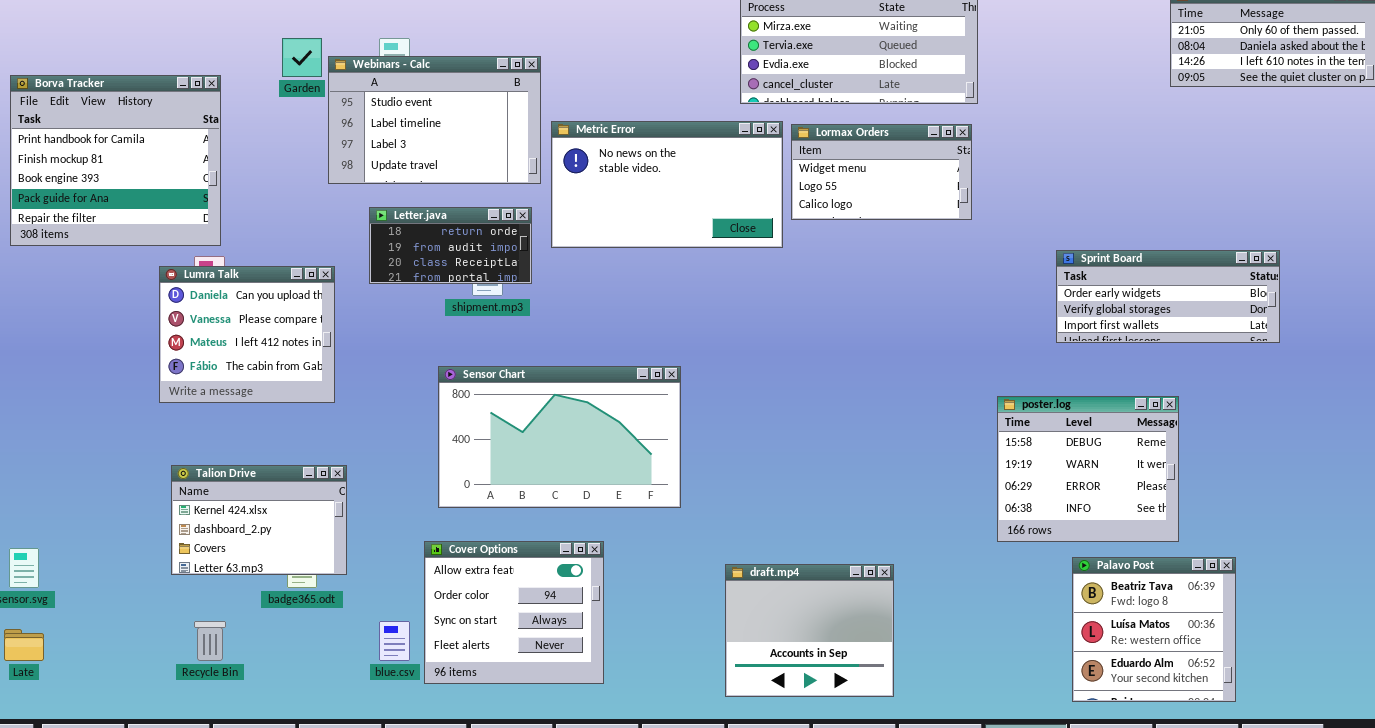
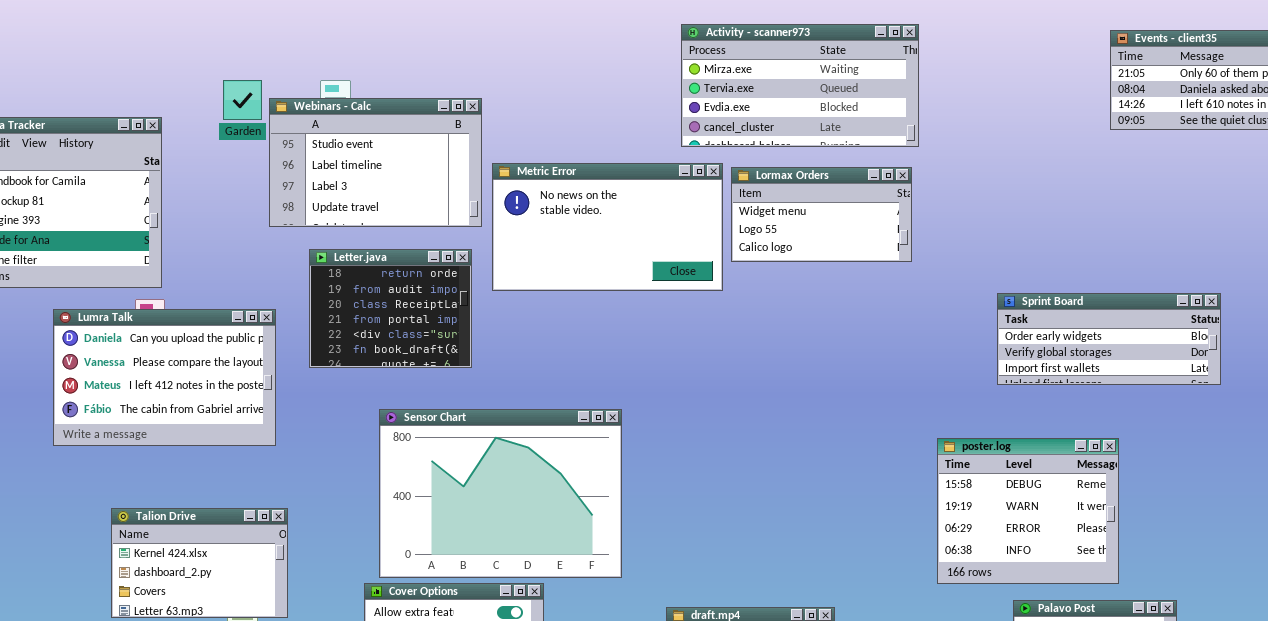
Letter.java: [369,207,532,284] -> [309,249,472,368], resized
Lumra Talk: [159,266,335,403] -> [53,309,276,446], resized
Sensor Chart: [438,366,681,508] -> [379,409,622,578], resized

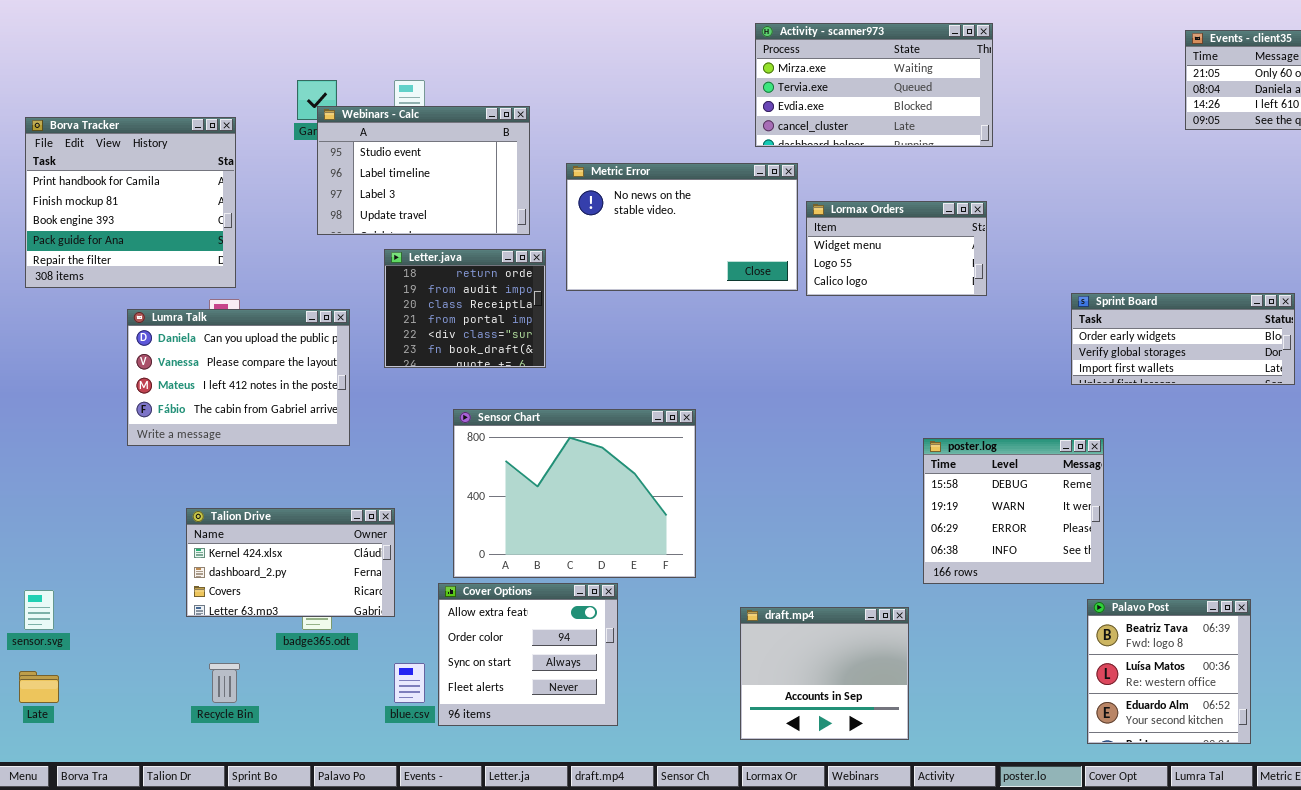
Webinars - Calc: [269,98,482,227] -> [317,106,530,235], moved
Lormax Orders: [731,167,912,262] -> [806,201,987,296], moved
poster.log: [937,438,1119,584] -> [923,438,1104,584], moved
Talion Drive: [111,508,288,618] -> [186,508,395,617], resized

